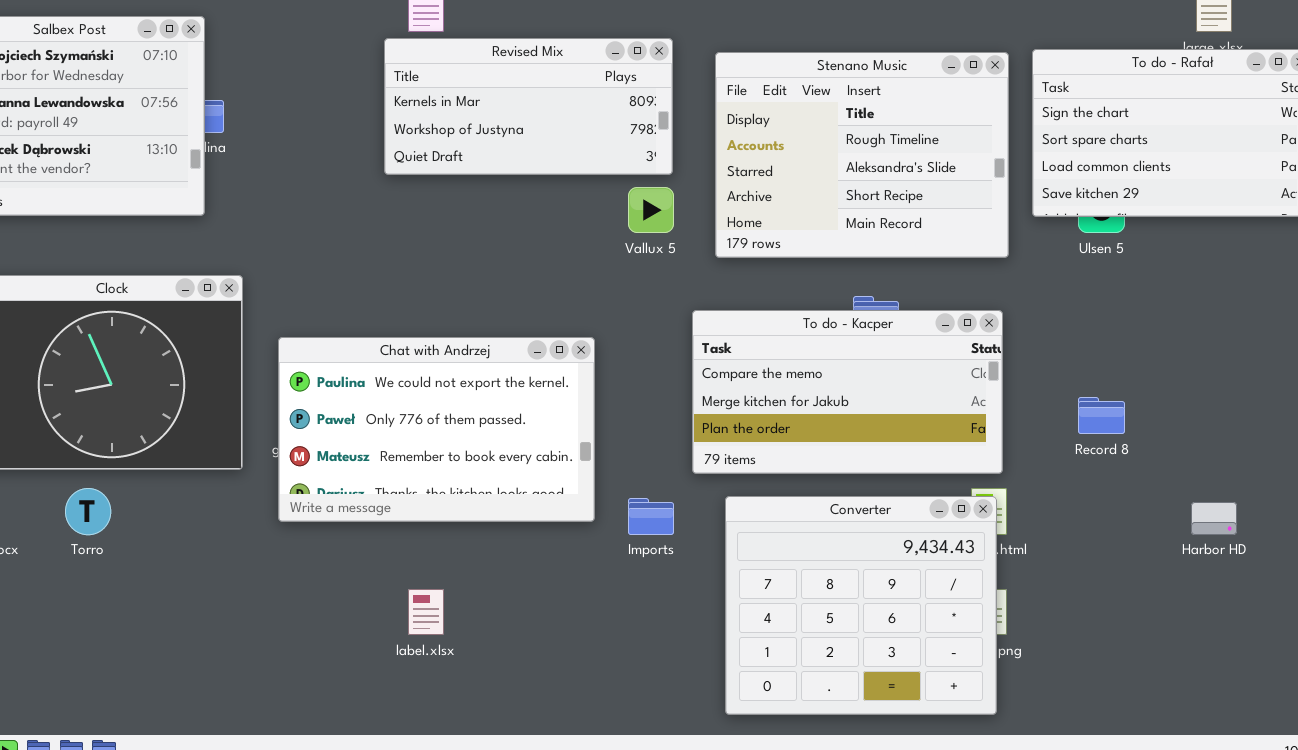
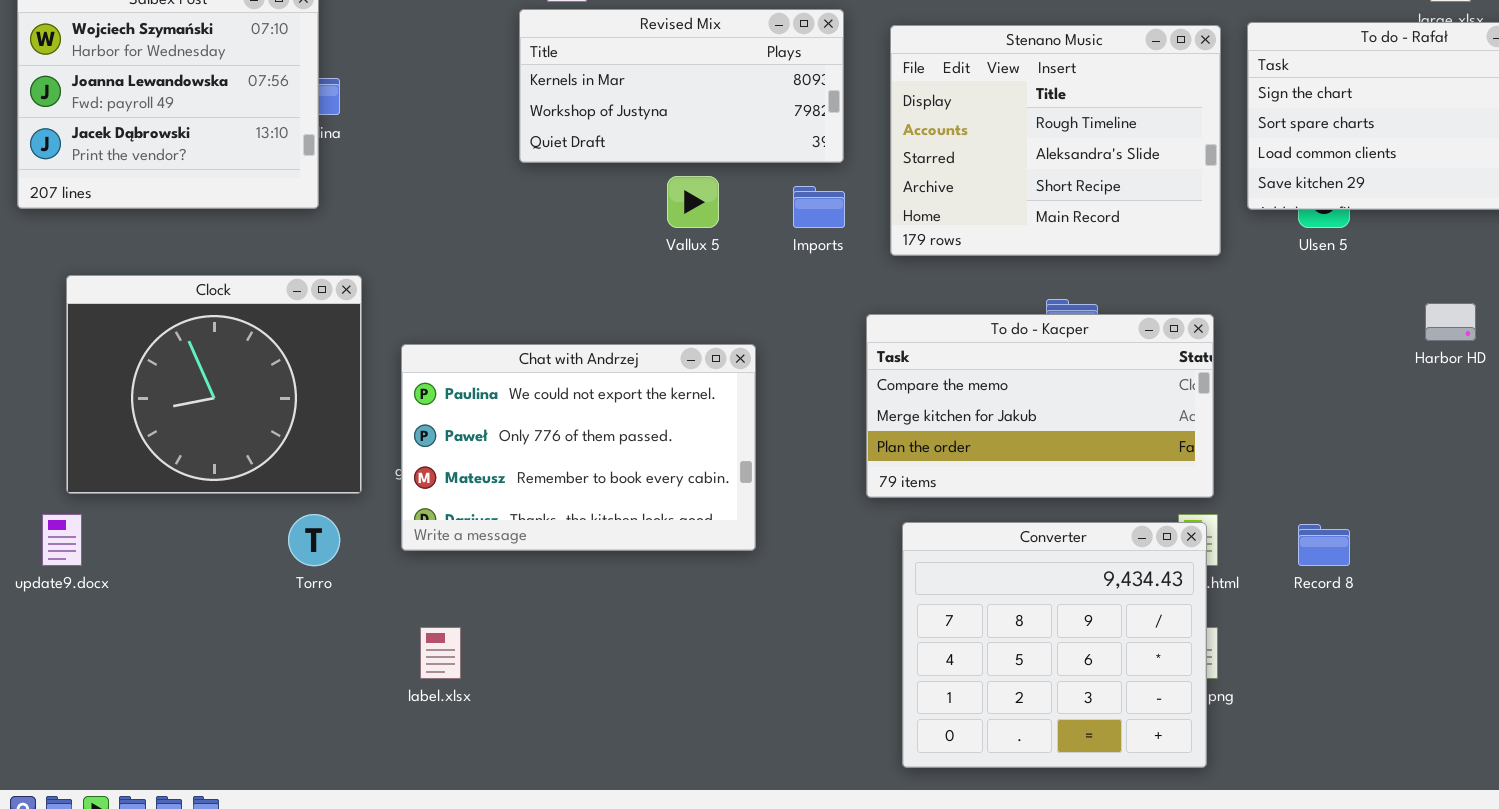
Vallux 5: [628,187,674,233] -> [667,176,719,228], moved
Record 8: [1078,397,1125,434] -> [1298,524,1350,566], moved
Torro: [65,488,111,535] -> [288,514,340,566], moved
Imports: [628,498,674,535] -> [793,186,845,228], moved
Harbor HD: [1191,502,1237,535] -> [1425,303,1476,341], moved
label.xlsx: [408,589,444,635] -> [420,627,461,679], moved

